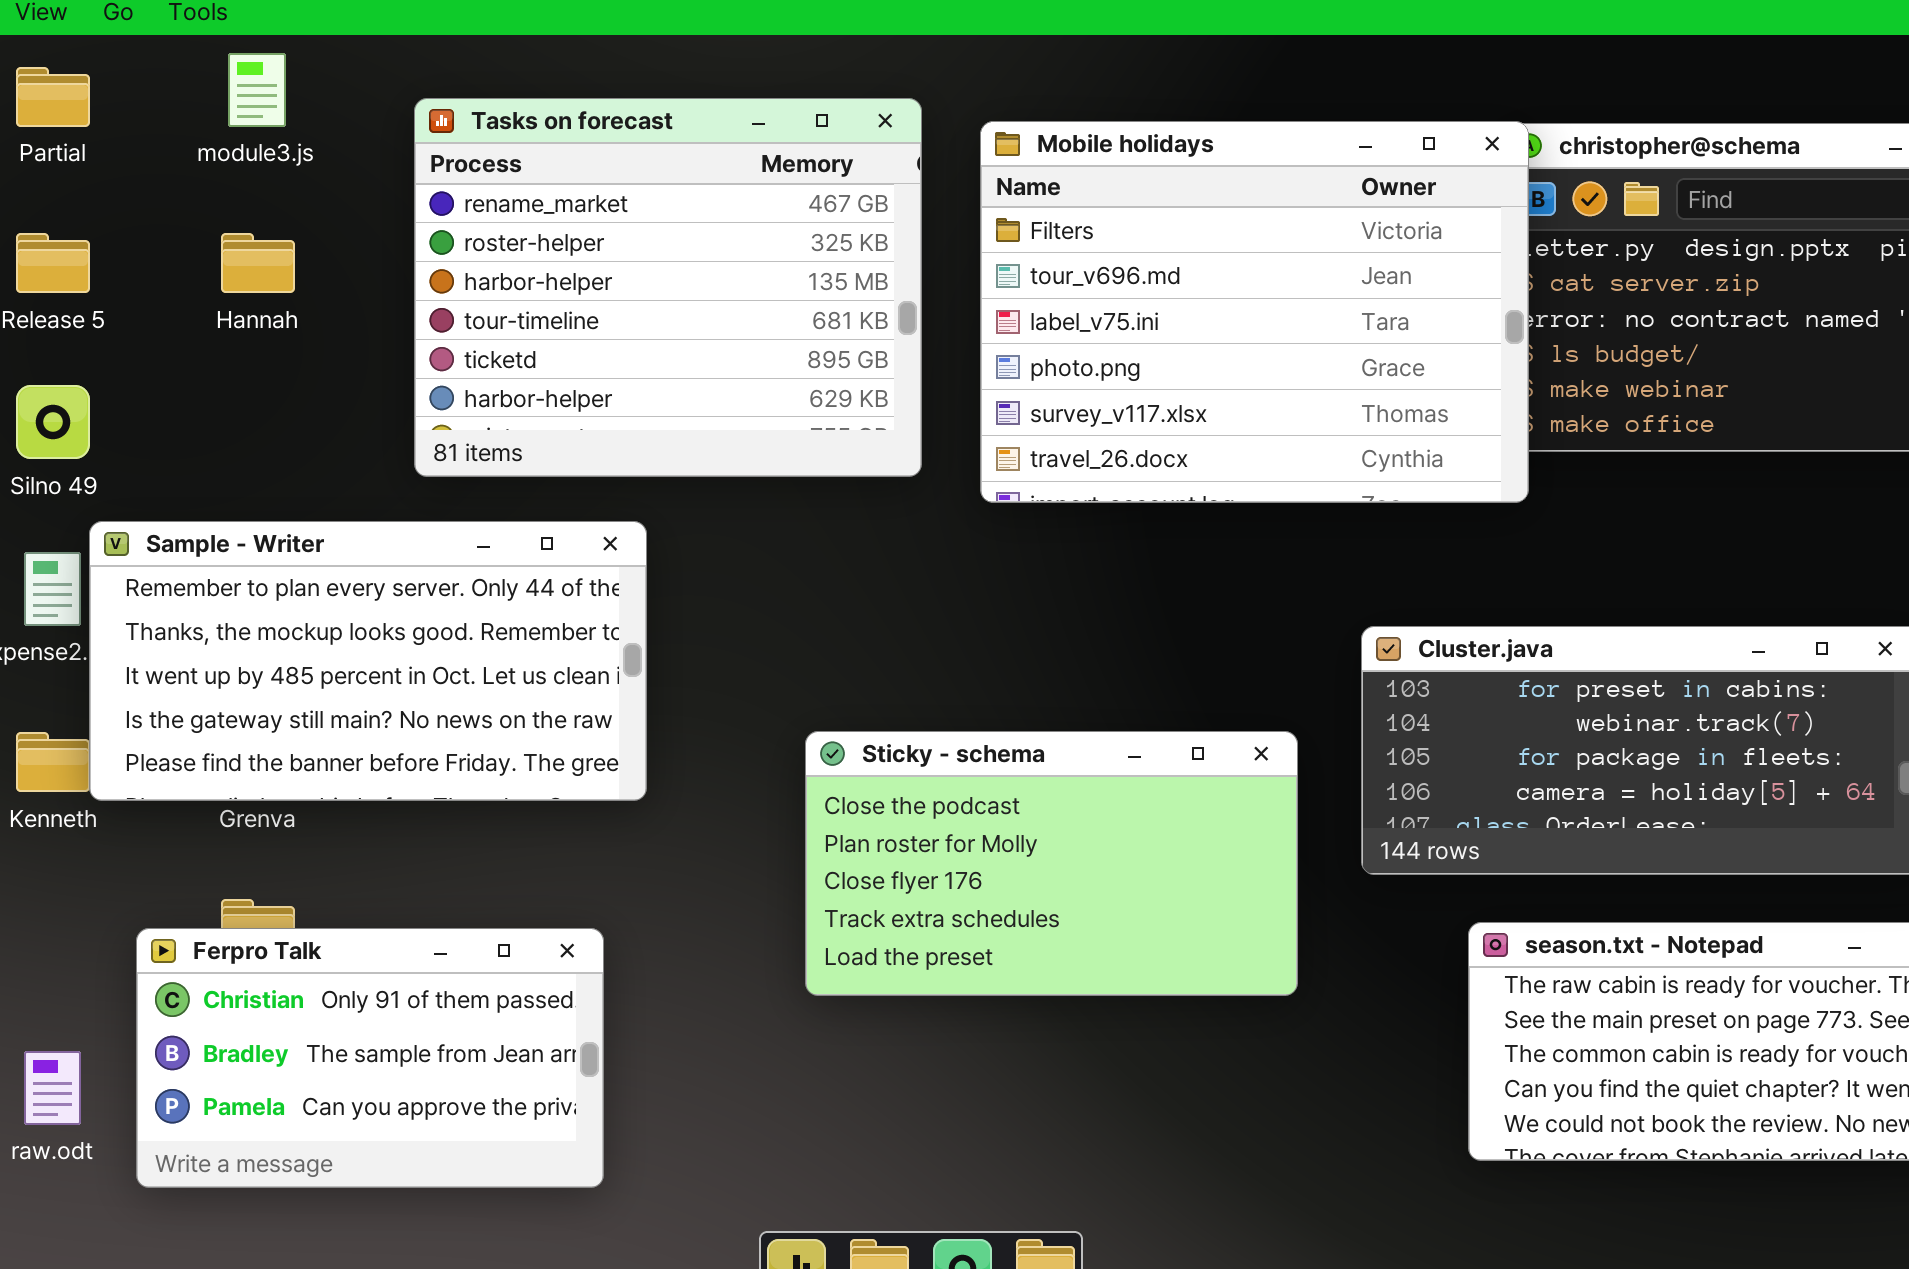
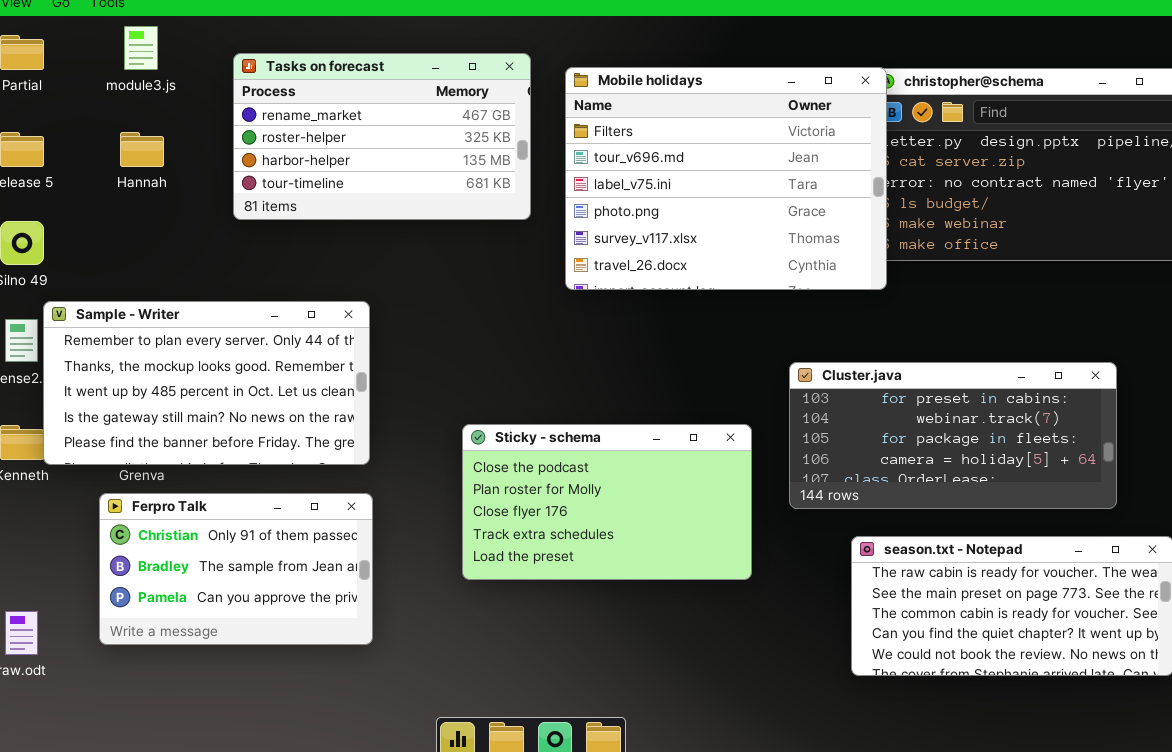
Tasks on forecast: [414,98,922,477] -> [233,53,531,220], resized
Ferpro Talk: [136,928,604,1188] -> [99,493,373,645], moved

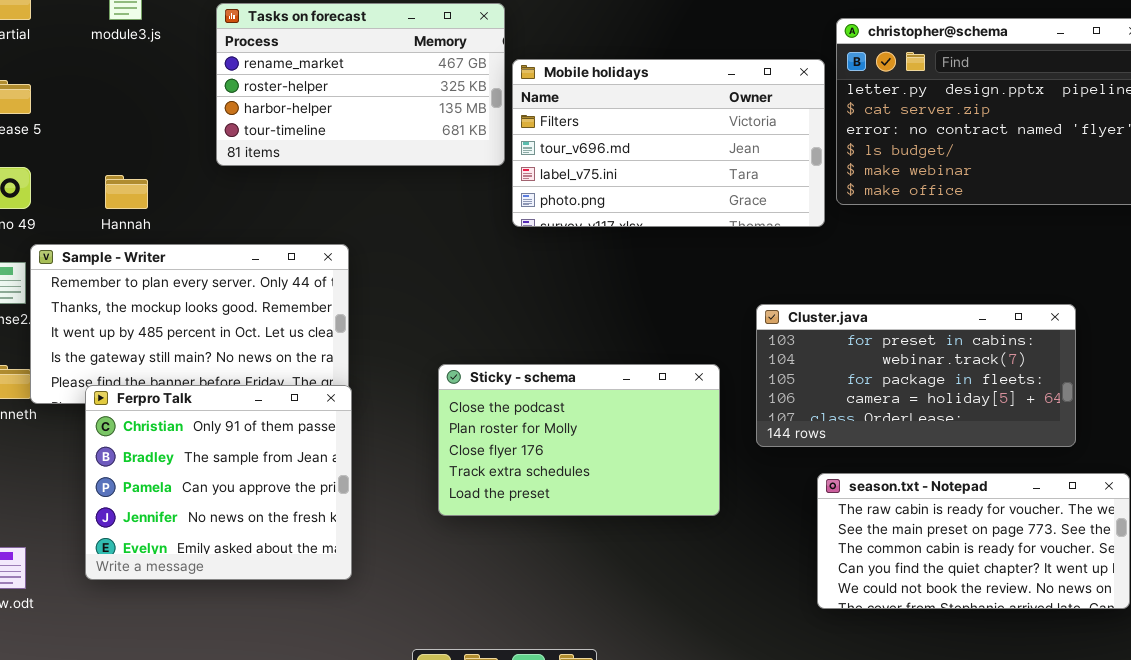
Mobile holidays: [565,67,887,290] -> [512,59,825,227], moved, resized
Hannah: [120,132,164,167] -> [105,175,148,209], moved
Ferpro Talk: [99,493,373,645] -> [85,385,352,580], resized

